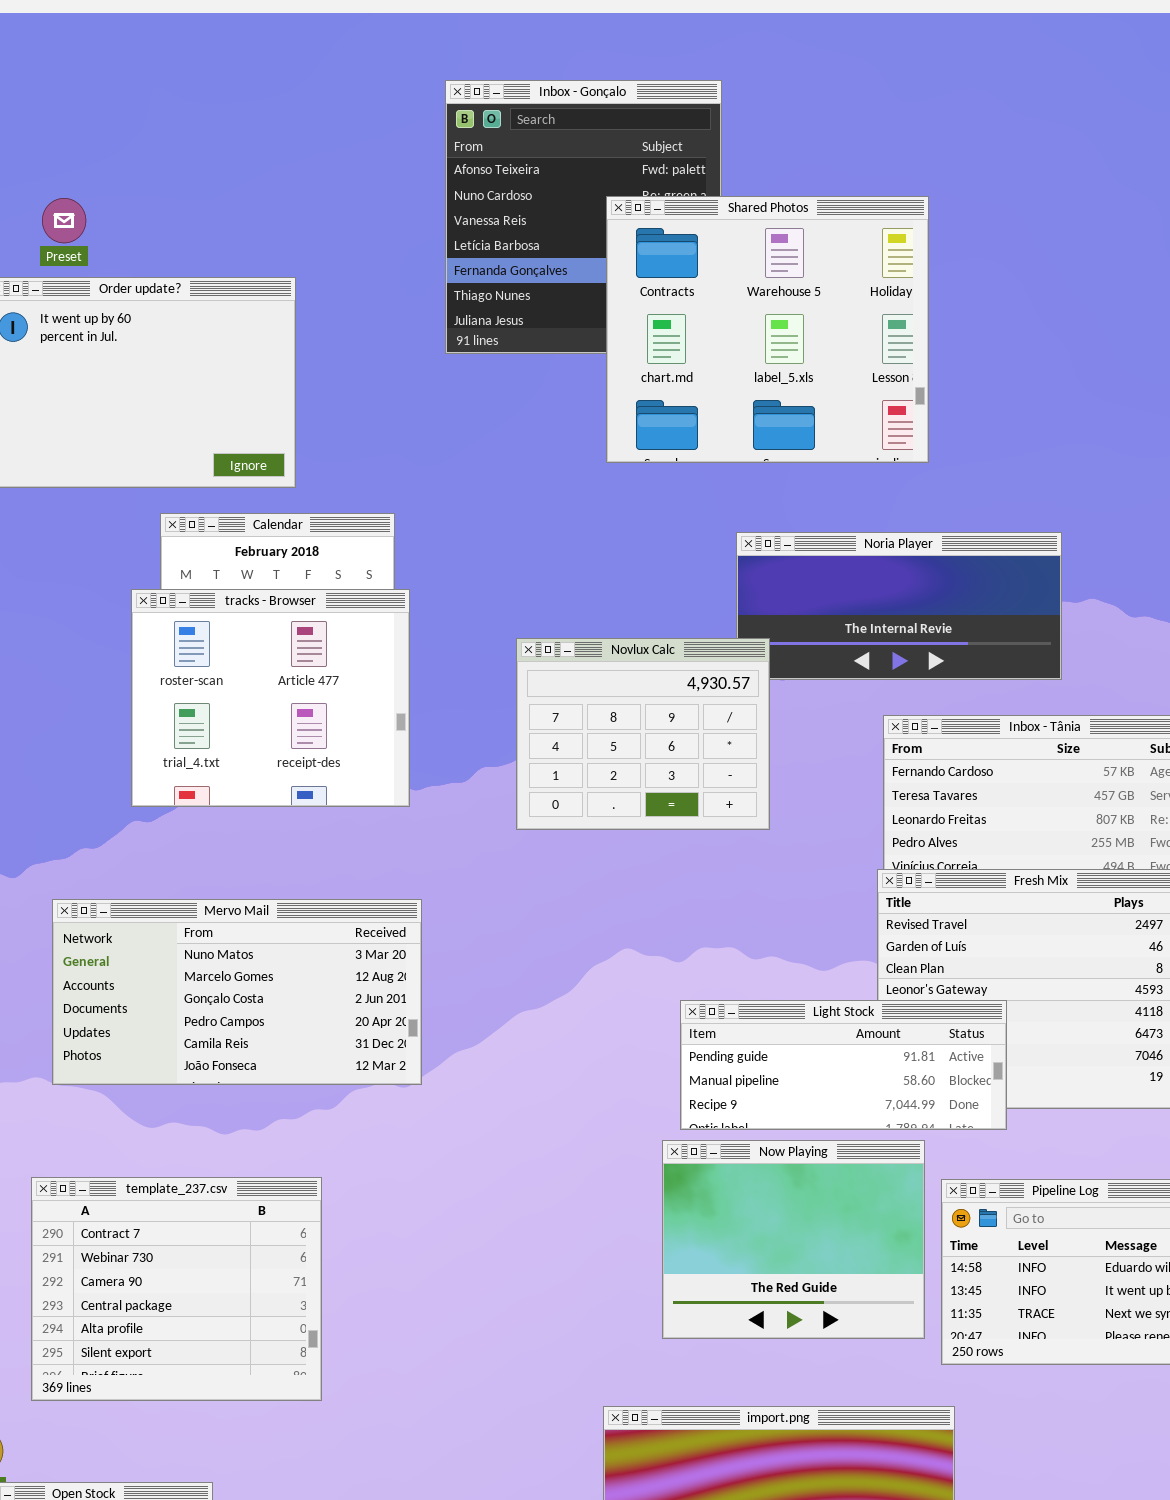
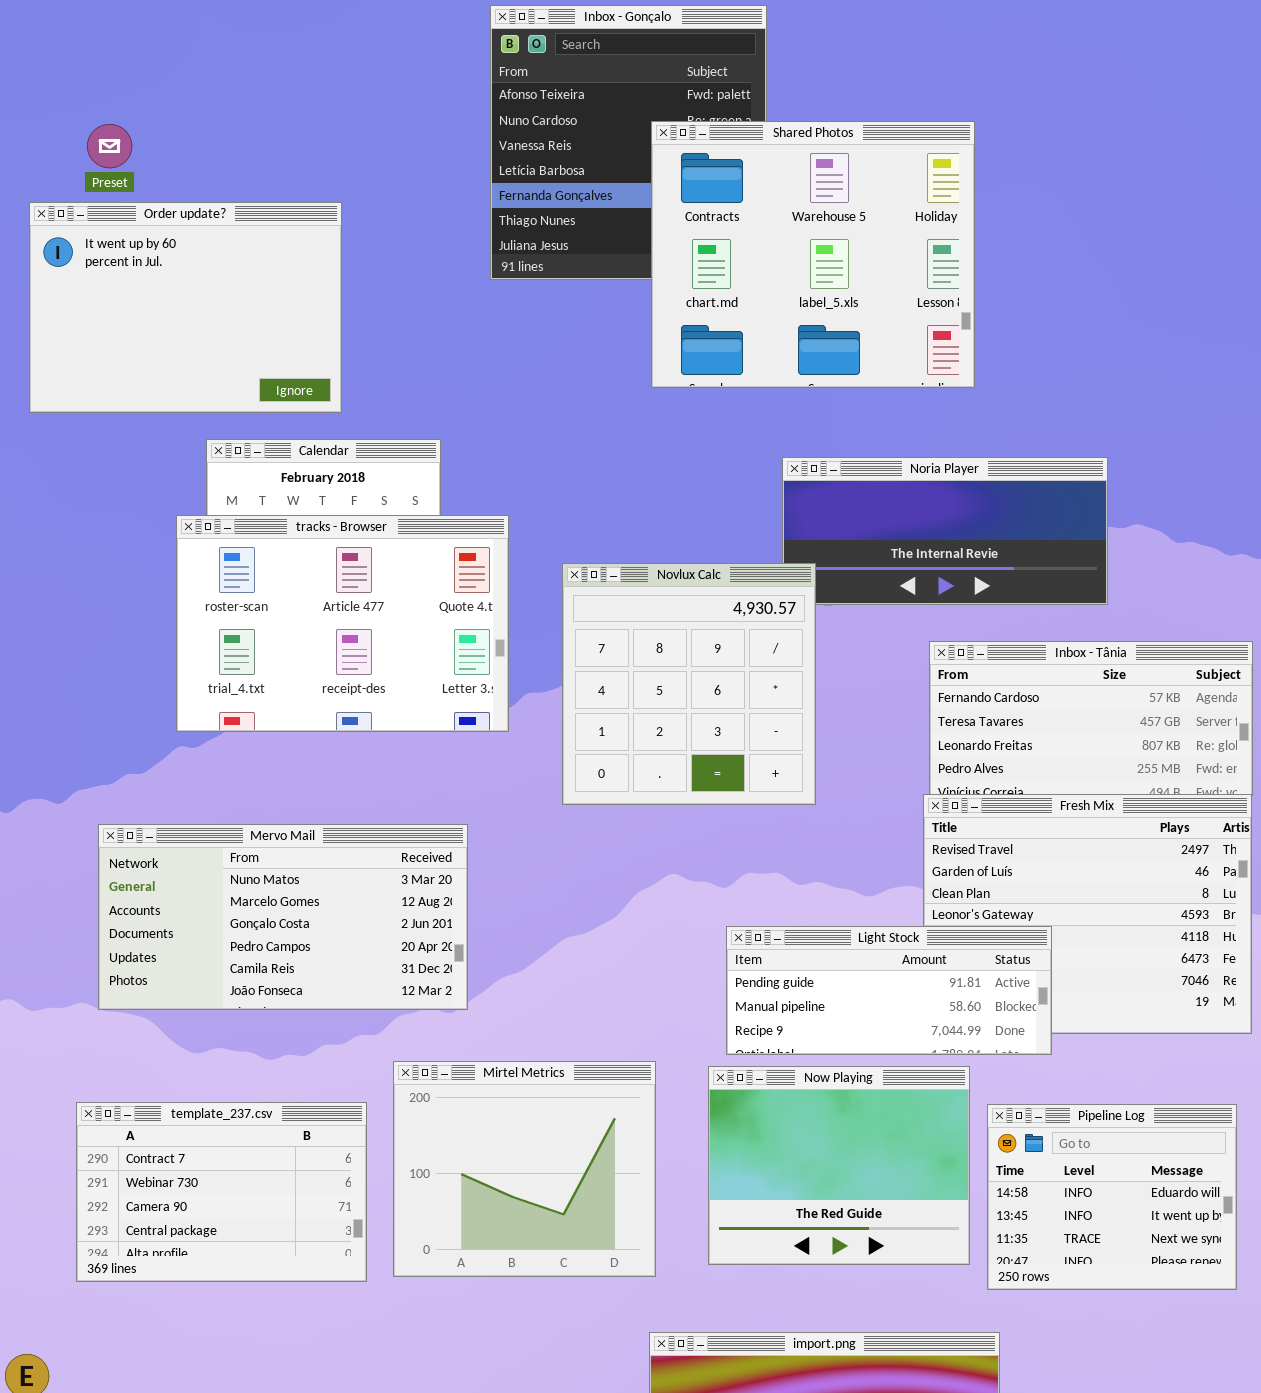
tracks - Browser: [131,589,410,807] -> [176,515,509,732], resized
Novlux Calc: [516,638,770,830] -> [562,563,816,805], resized
Mirtel Metrics: none -> [393,1061,656,1277], opened
template_237.csv: [31,1177,322,1401] -> [76,1102,367,1282], resized

